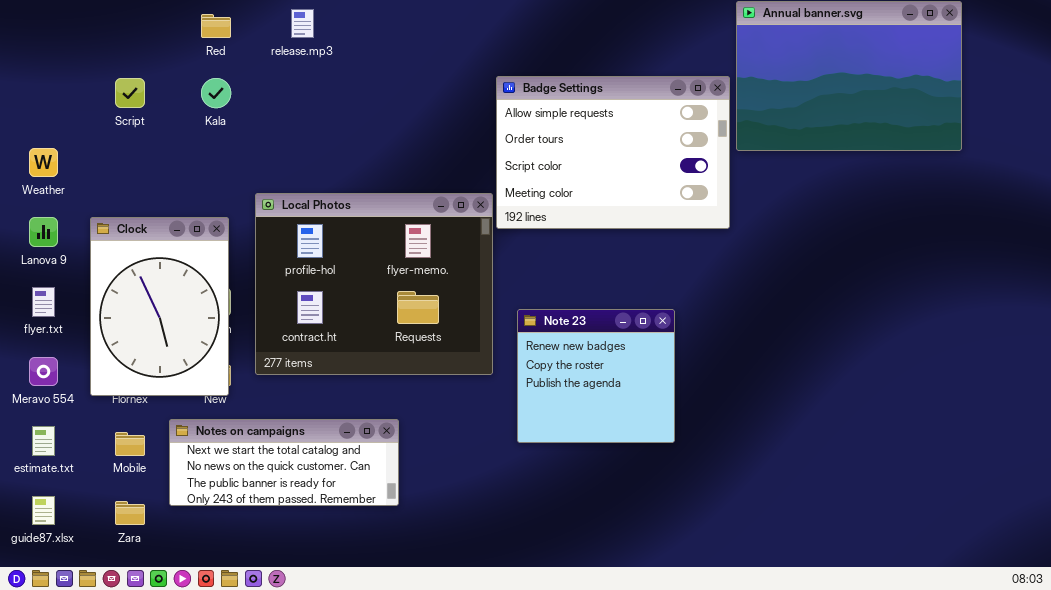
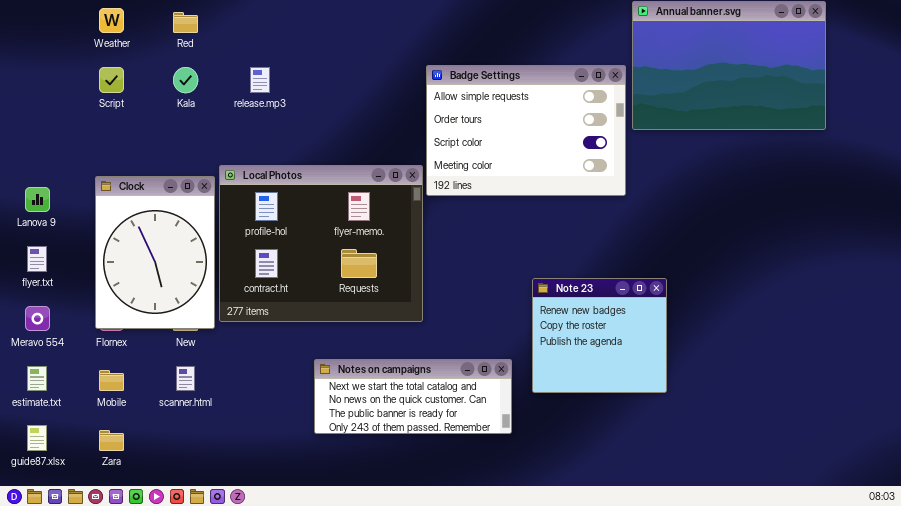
release.mp3: [291,9,314,38] -> [250,67,270,93], moved
Weather: [29,148,58,177] -> [99,8,124,33], moved
Clock: [90,217,229,396] -> [95,176,215,329], moved
Note 23: [517,309,675,443] -> [532,278,667,393], moved
Notes on campaigns: [169,419,399,506] -> [314,359,512,434], moved

